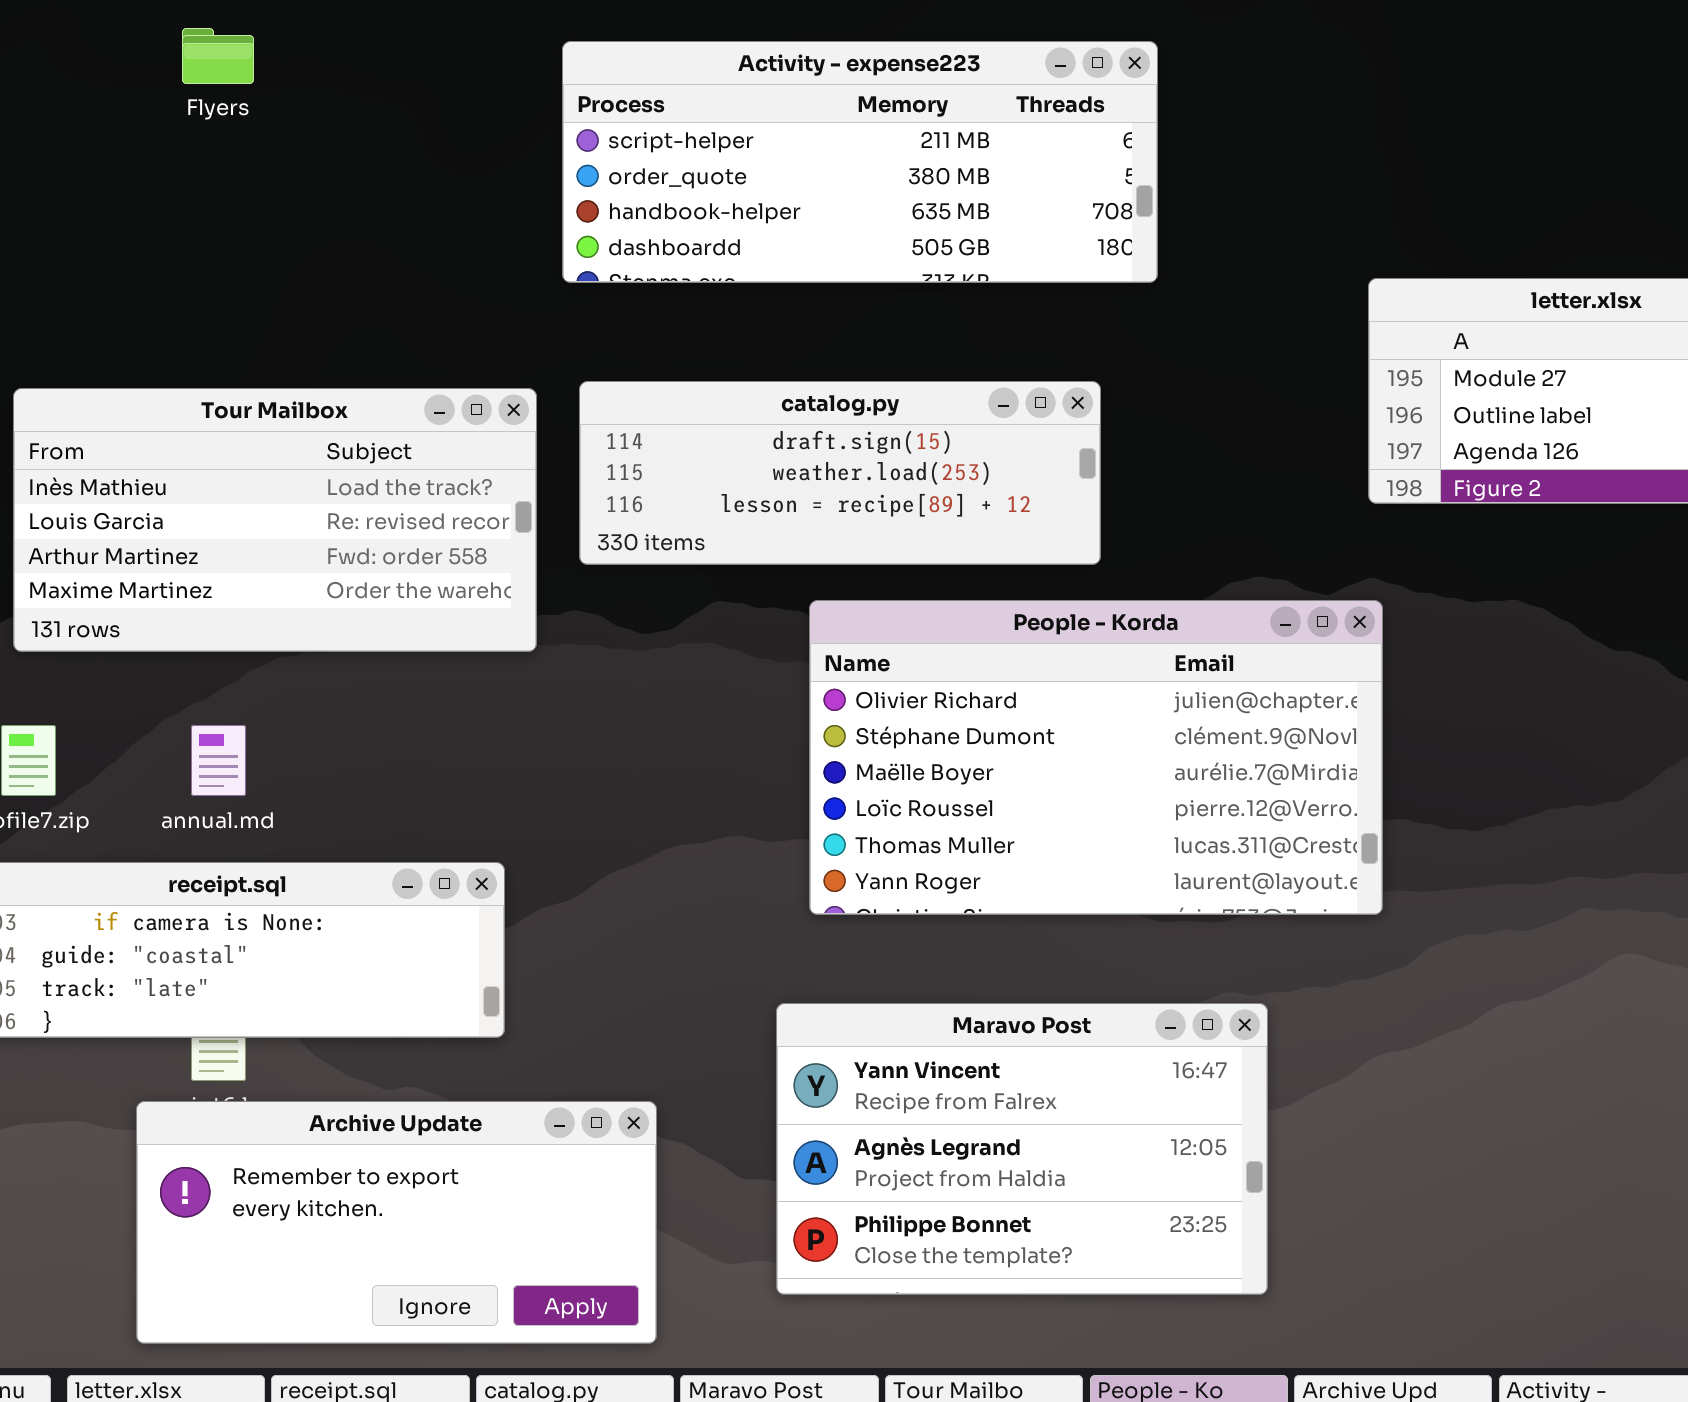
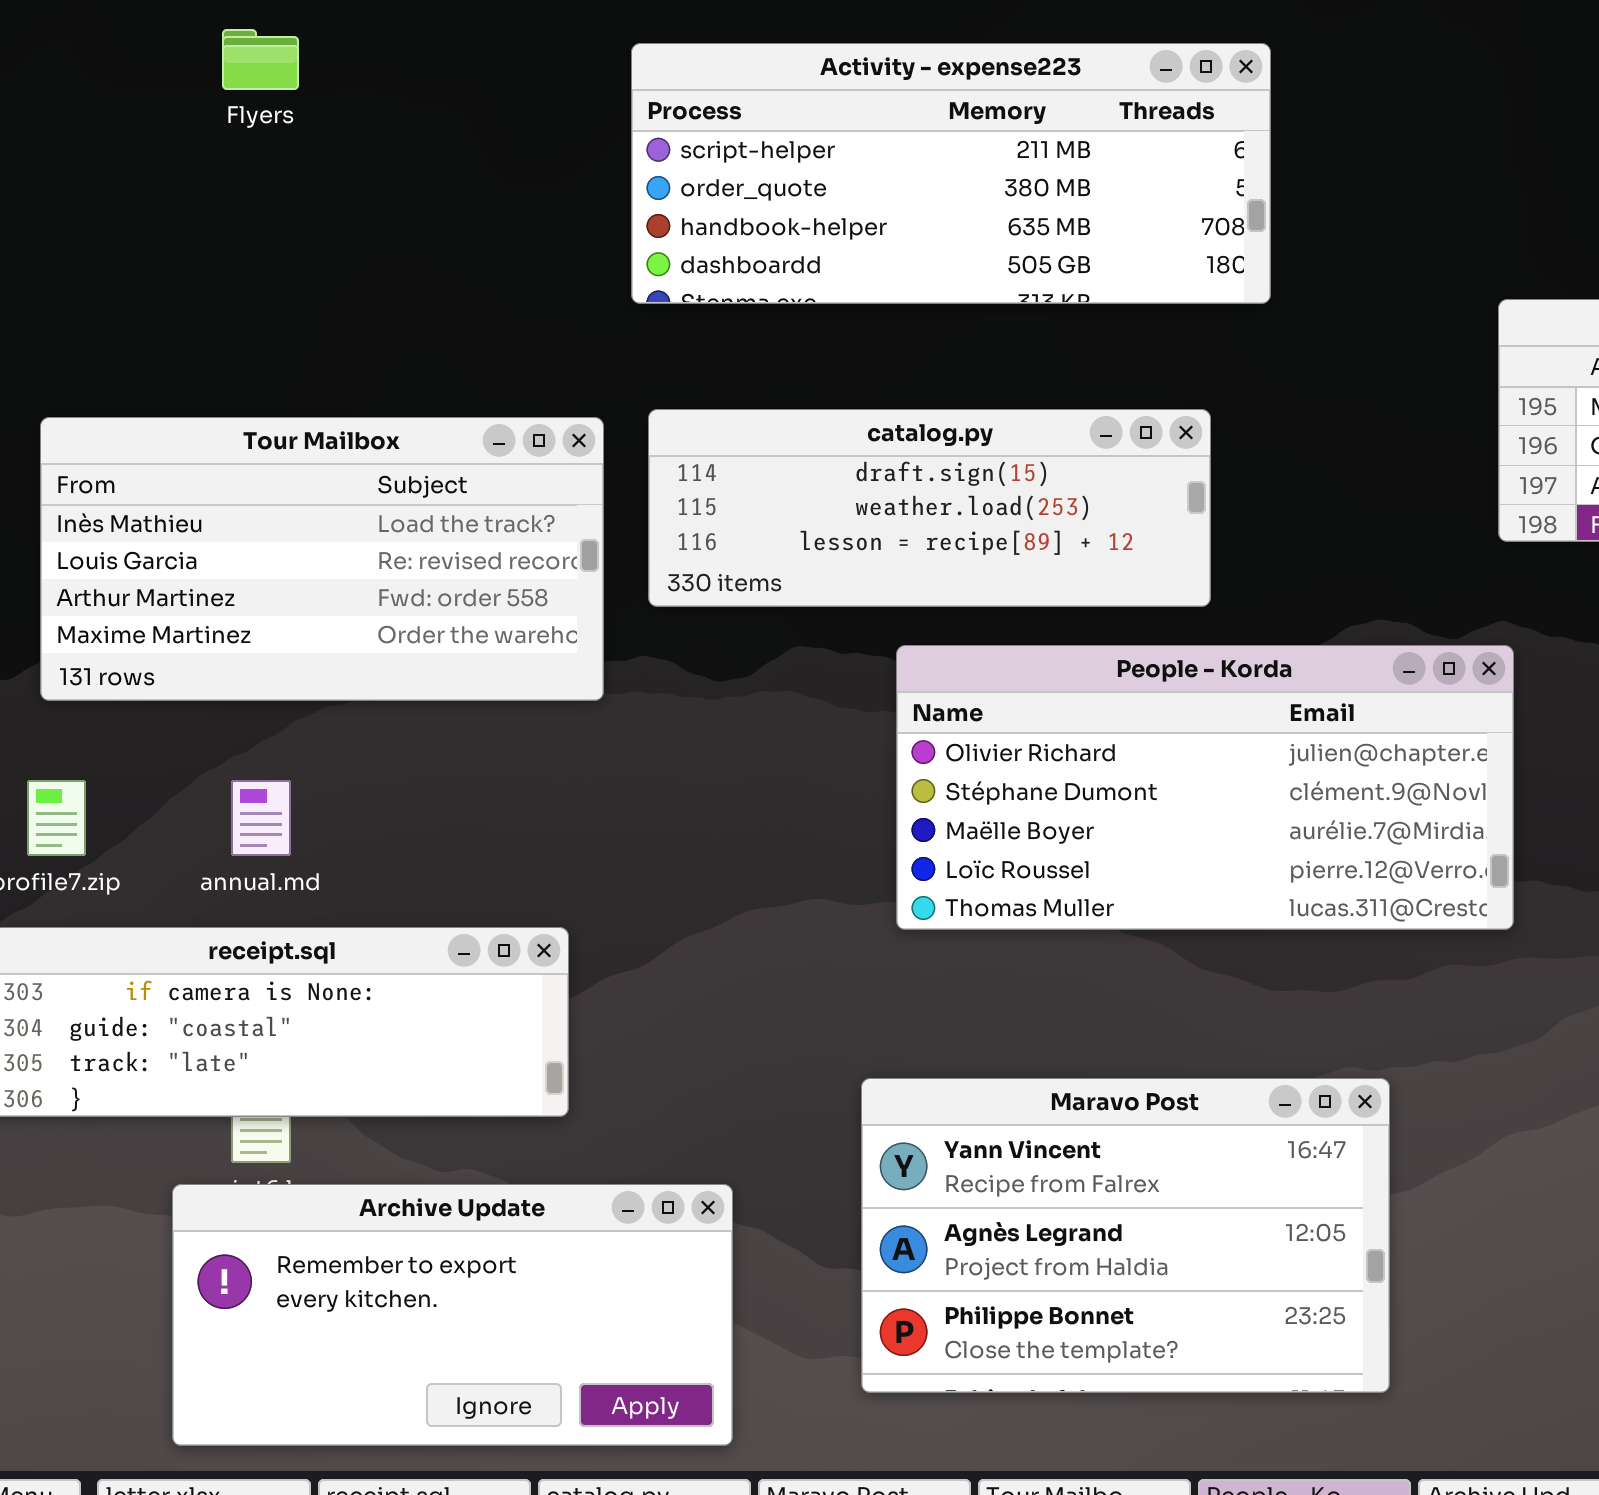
People - Korda: [809,600,1383,915] -> [896,645,1514,930], resized

